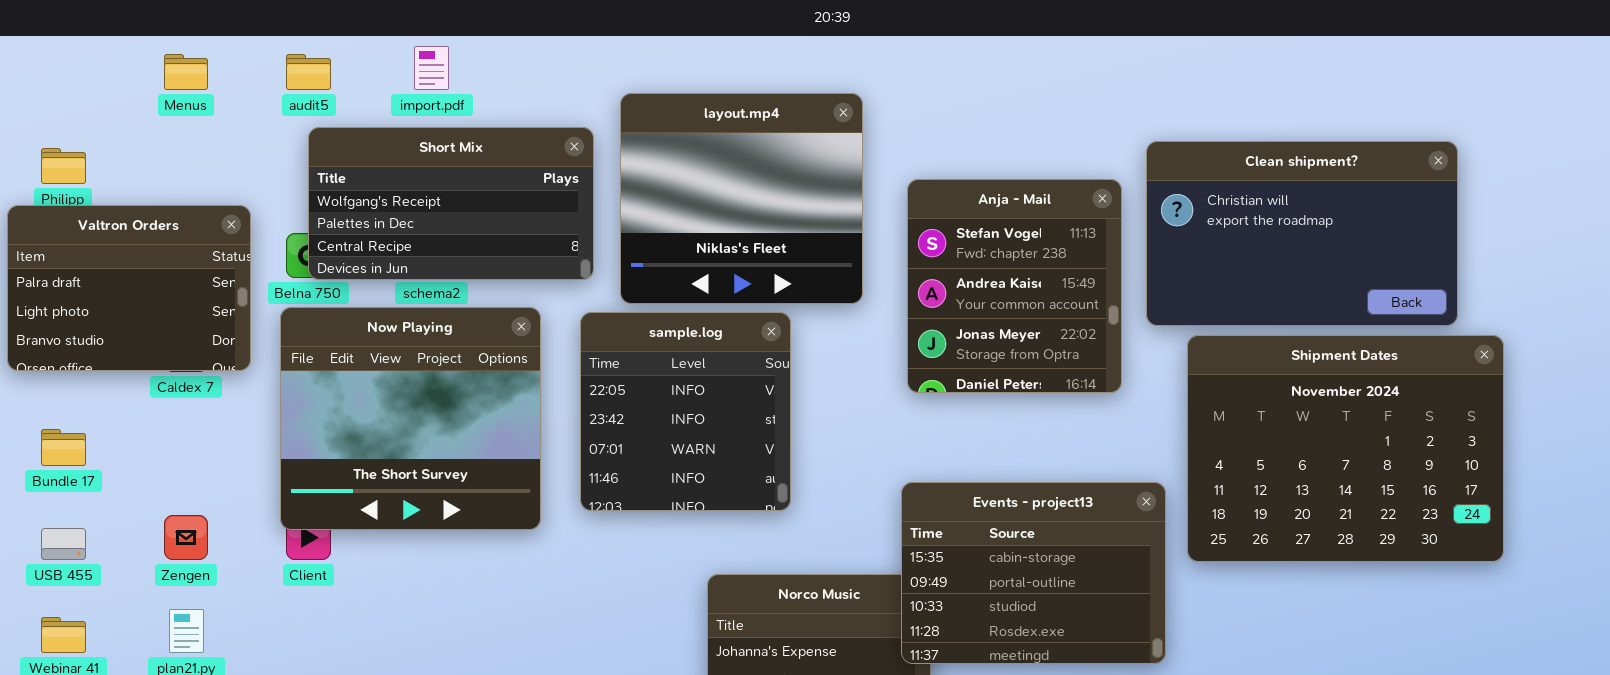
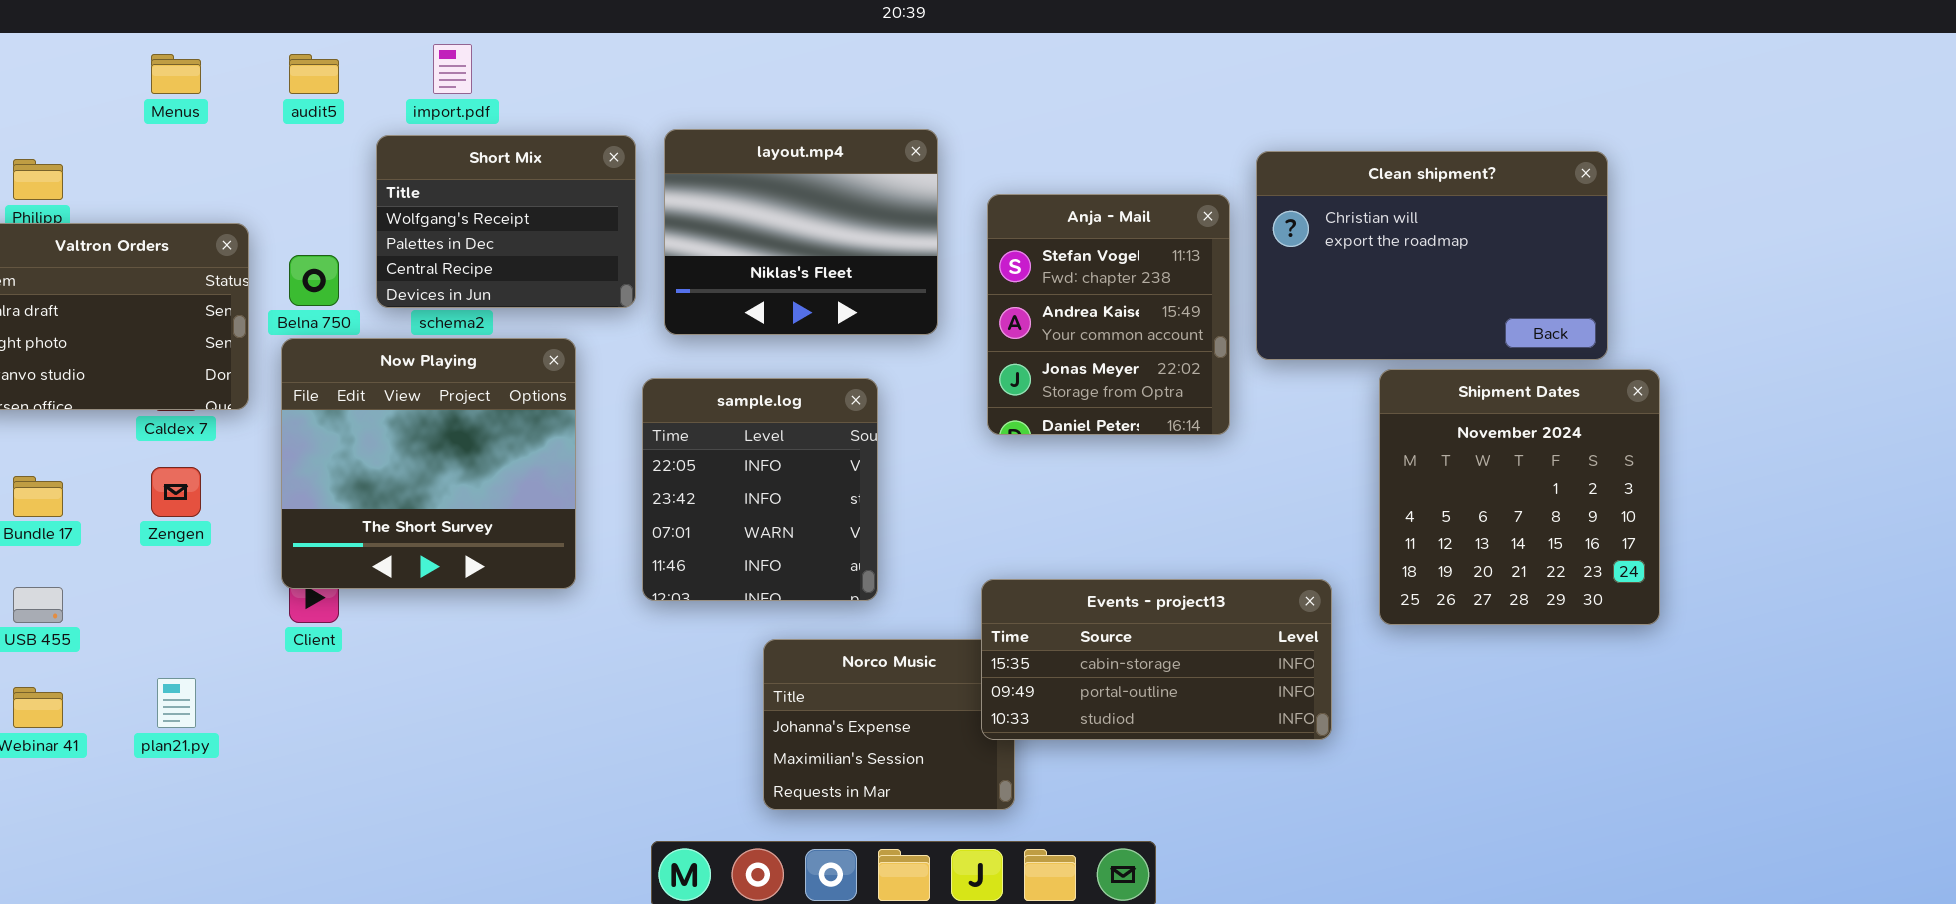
layout.mp4: [620,93,863,304] -> [664,129,938,335], resized
Short Mix: [308,127,594,280] -> [376,135,636,308], resized
sample.log: [580,312,791,511] -> [642,378,878,601], moved
Shipment Dates: [1187,335,1504,562] -> [1379,369,1660,625], resized
Events - project13: [901,482,1166,664] -> [981,579,1332,740], resized
Zengen: [164,515,208,560] -> [151,467,201,517], moved

